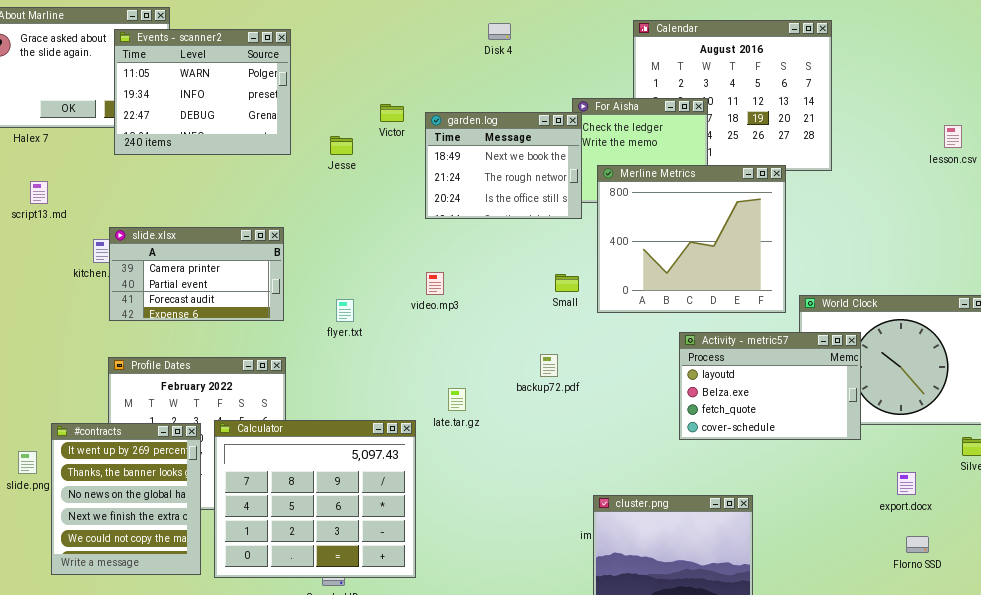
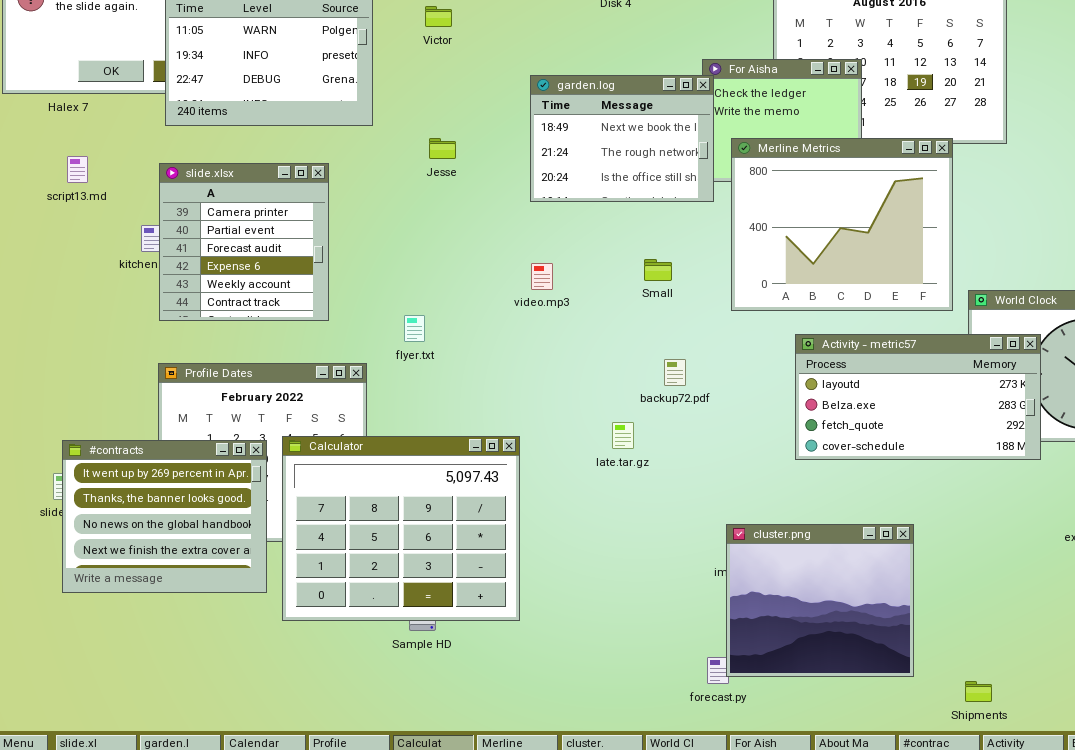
Victor: [380,104,404,122] -> [425,6,452,27], moved
Jesse: [330,136,353,155] -> [429,138,456,159], moved
slide.xlsx: [109,227,284,321] -> [159,163,329,321], resized
Small: [555,274,579,292] -> [644,259,672,281], moved
flyer.txt: [336,299,354,322] -> [404,315,425,342], moved
Activity - metric57: [679,332,861,440] -> [795,334,1041,460], resized
late.tar.gz: [448,388,466,411] -> [612,422,634,449], moved
#contracts: [51,423,201,575] -> [62,440,267,593], resized

